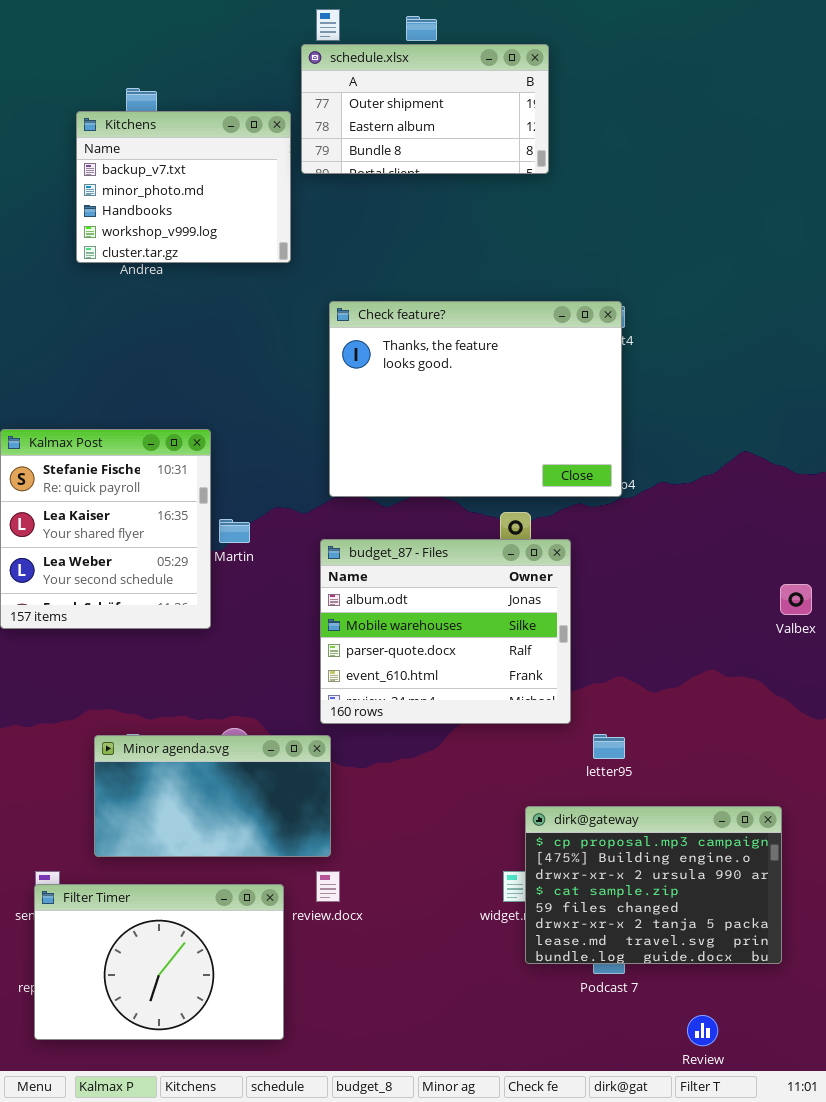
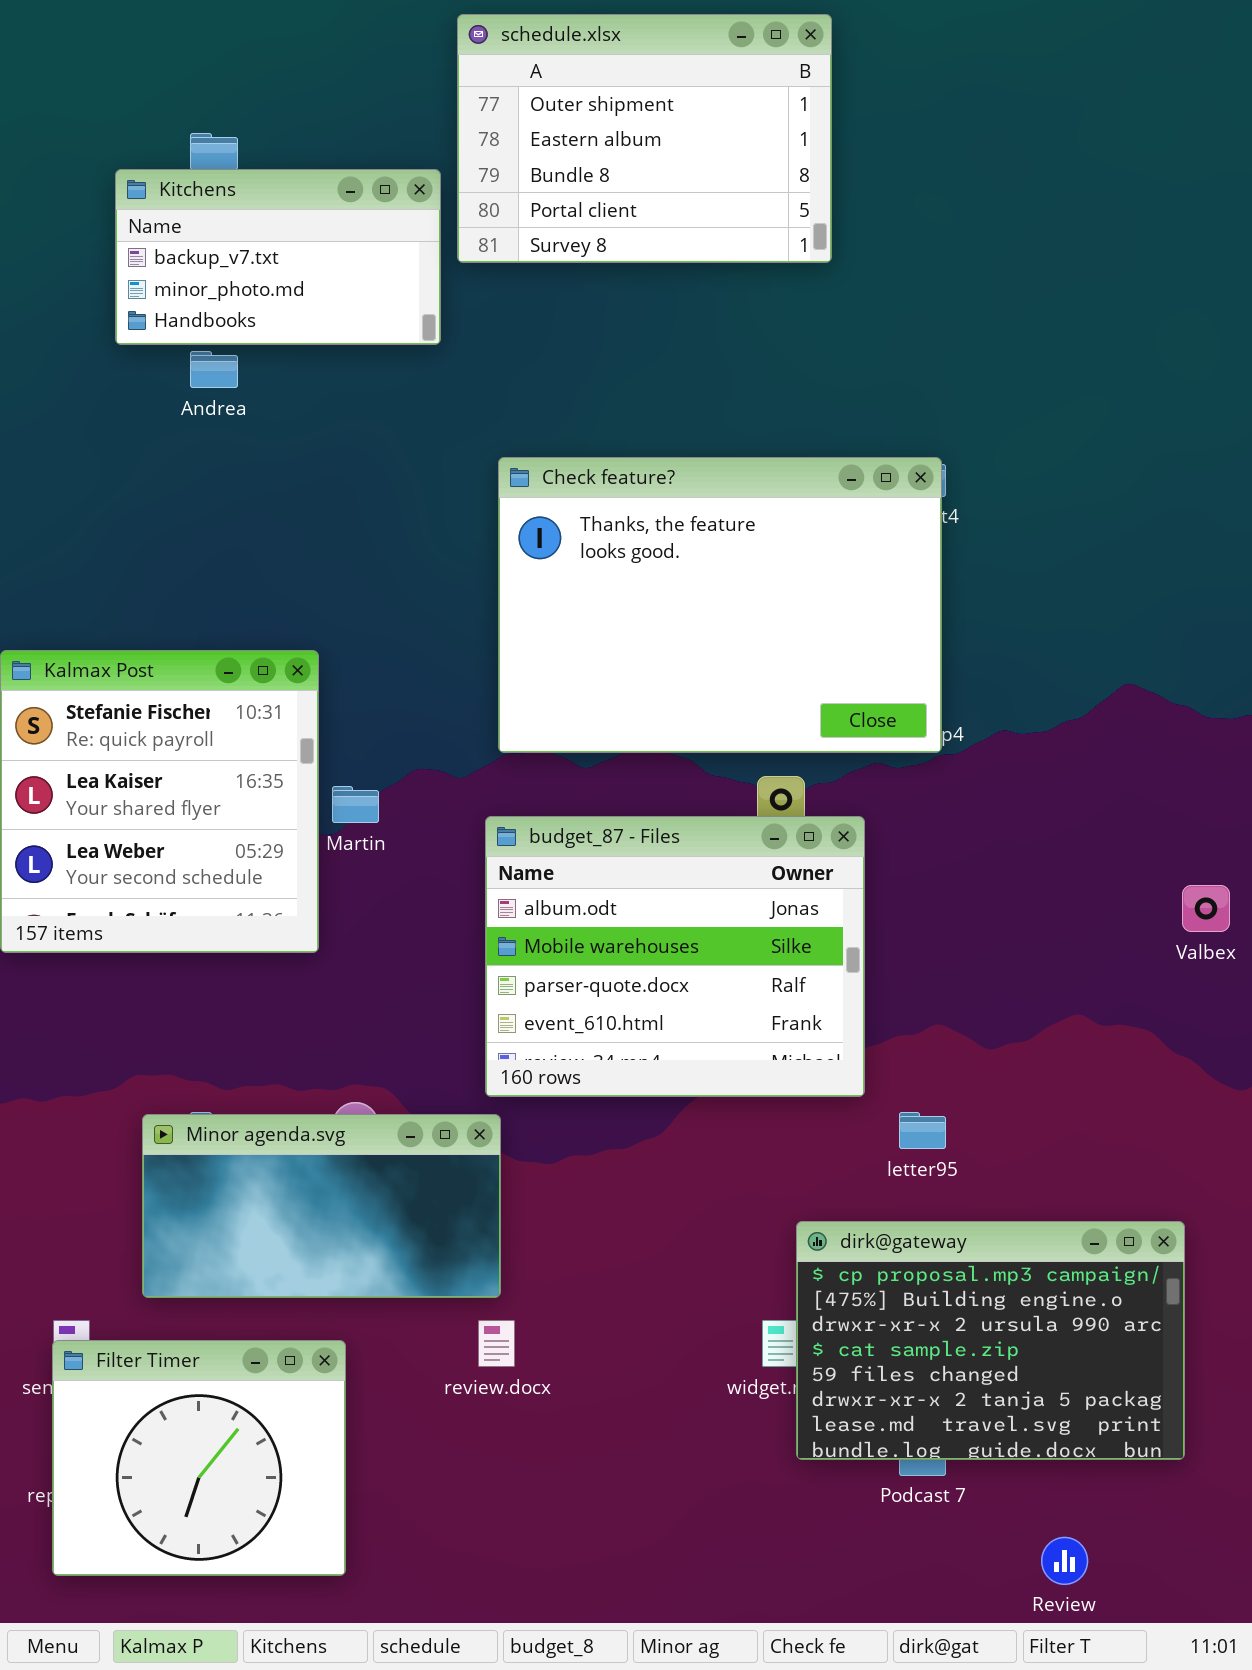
schedule.xlsx: [301,44,549,174] -> [457,14,832,263], resized
Kitchens: [76,111,291,263] -> [115,169,441,345], resized
Filter Timer: [34,884,284,1040] -> [52,1340,346,1576], resized

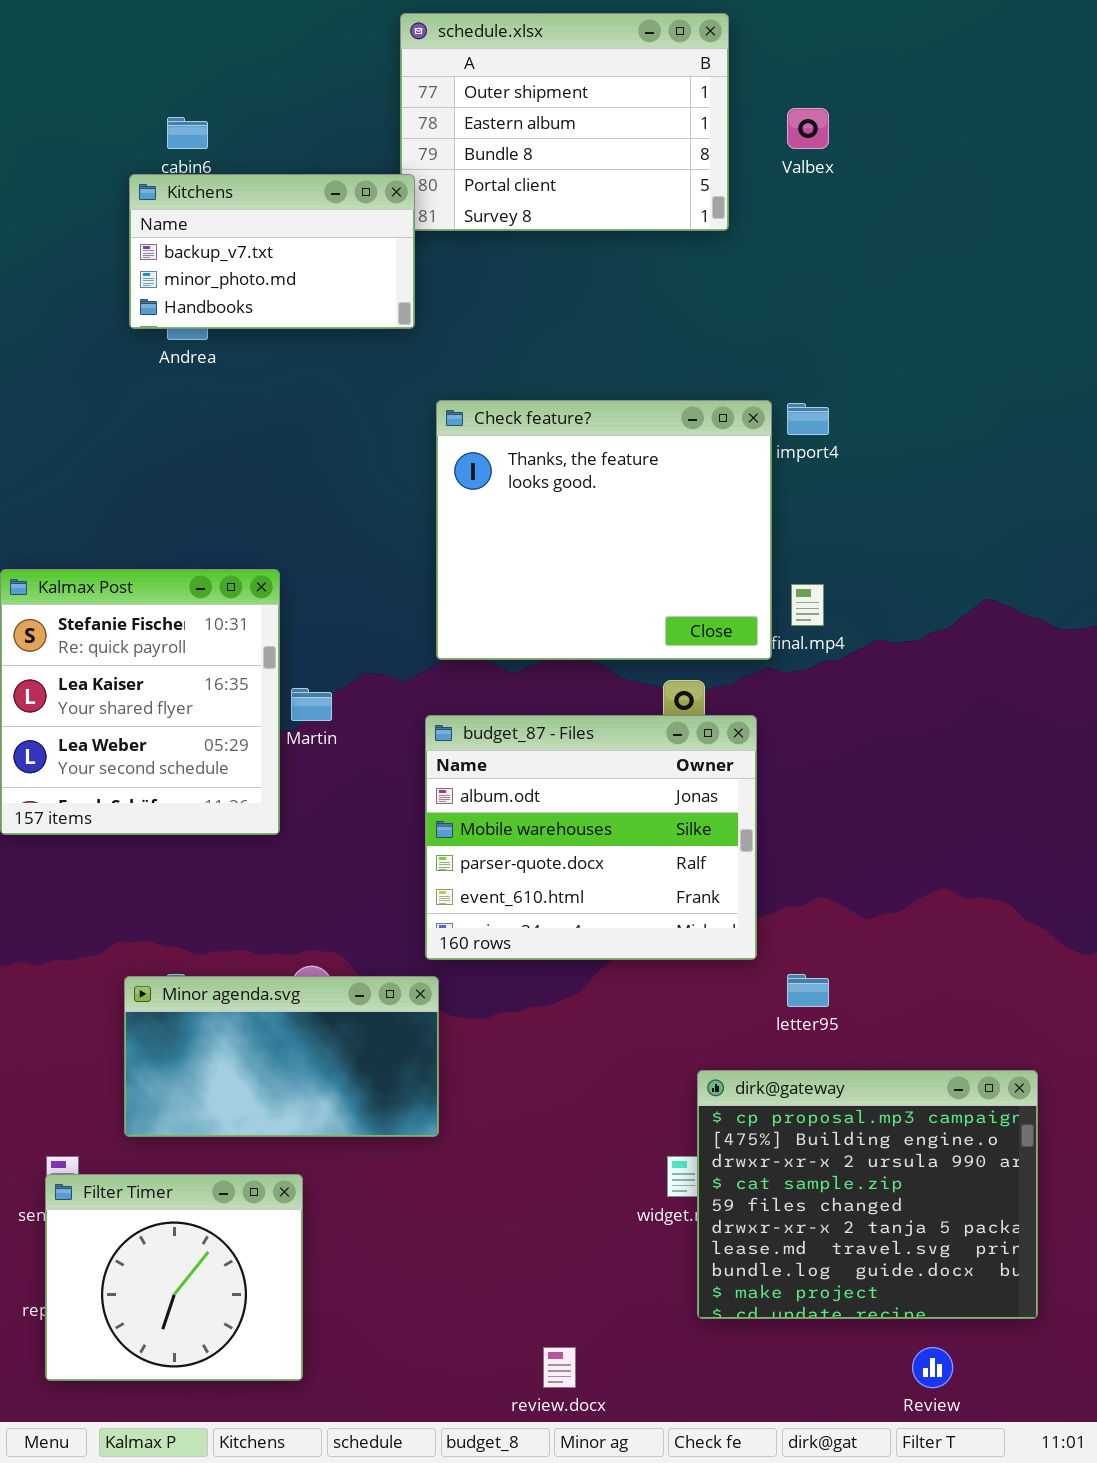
Kitchens: [115,169,441,345] -> [129,174,415,329], moved
Check feature?: [498,457,942,753] -> [436,400,772,660], resized
Valbex: [1182,885,1230,932] -> [787,108,829,149], moved
dirk@gateway: [796,1221,1185,1460] -> [697,1070,1038,1319], resized
review.docx: [478,1320,515,1367] -> [543,1347,576,1388], moved

